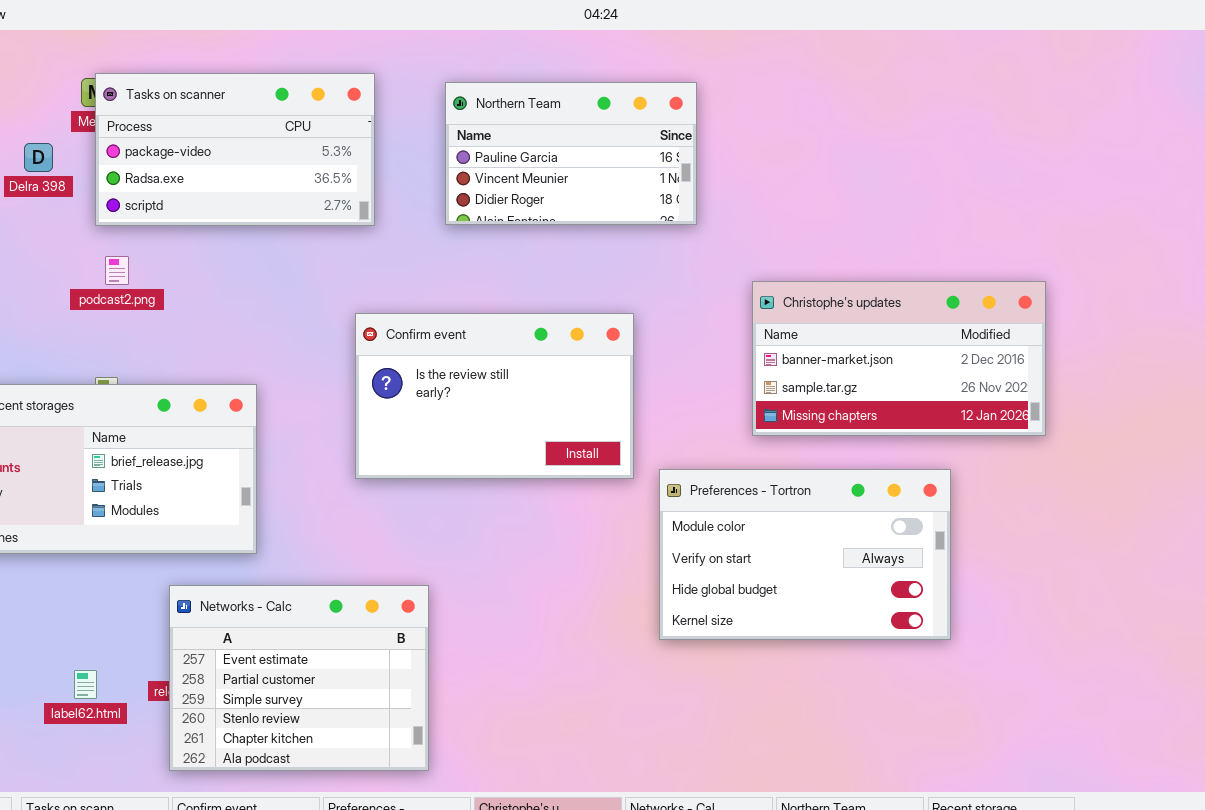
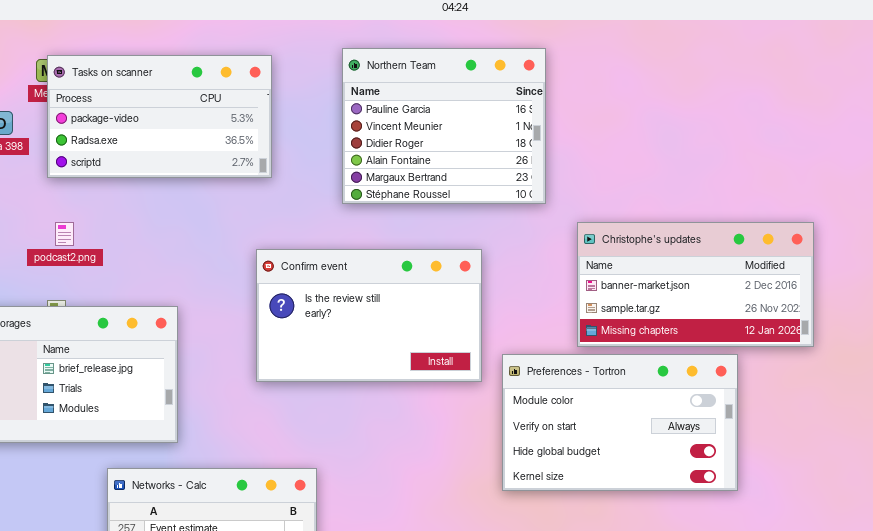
Northern Team: [445,82,697,225] -> [342,48,546,204], moved, resized
podcast2.png: [105,256,129,285] -> [55,222,74,246], moved
Preferences - Tortron: [659,469,951,640] -> [502,354,738,491], moved

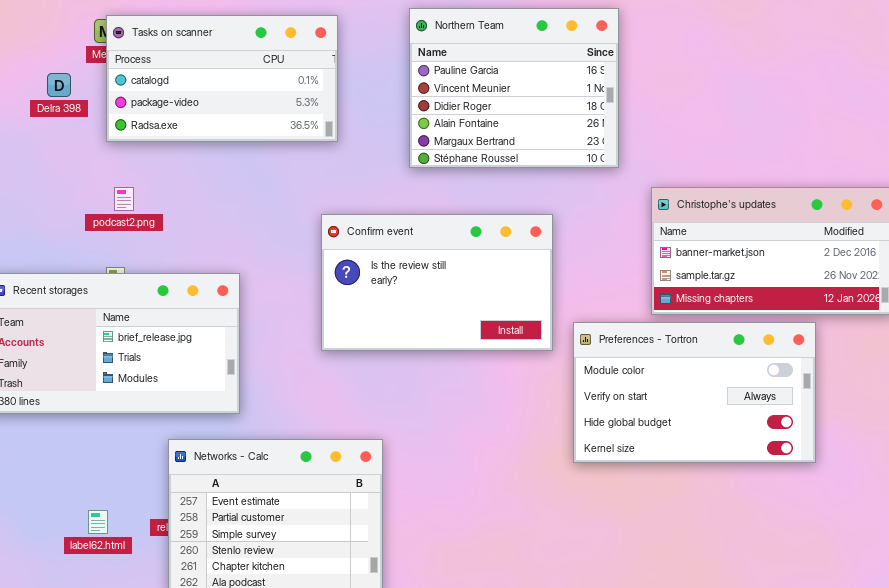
Tasks on scanner: [47,55,272,178] -> [106,15,338,142], scrolled up 1 row

